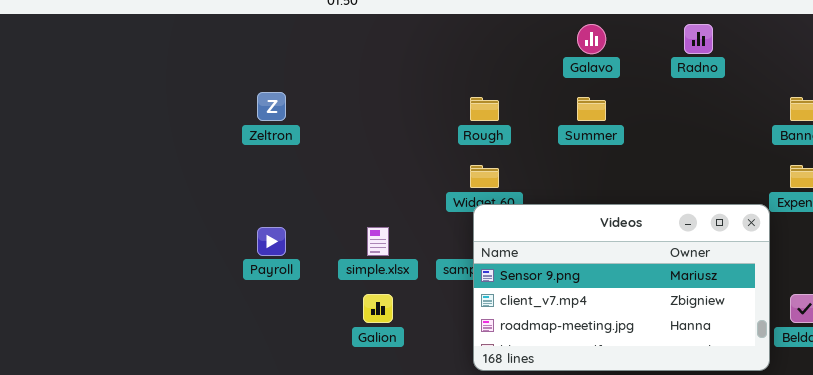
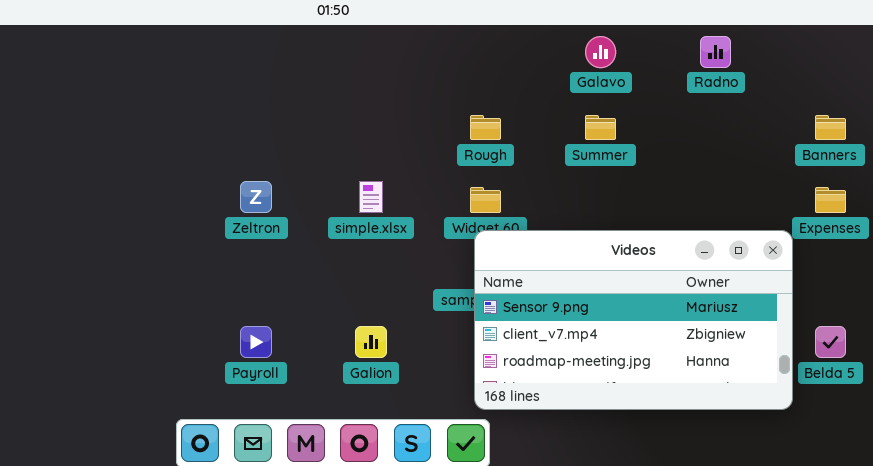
Zeltron: [257,92,286,121] -> [240,181,272,213], moved
Payroll: [257,227,286,256] -> [240,326,272,358], moved
simple.xlsx: [367,227,389,256] -> [359,181,383,213], moved

